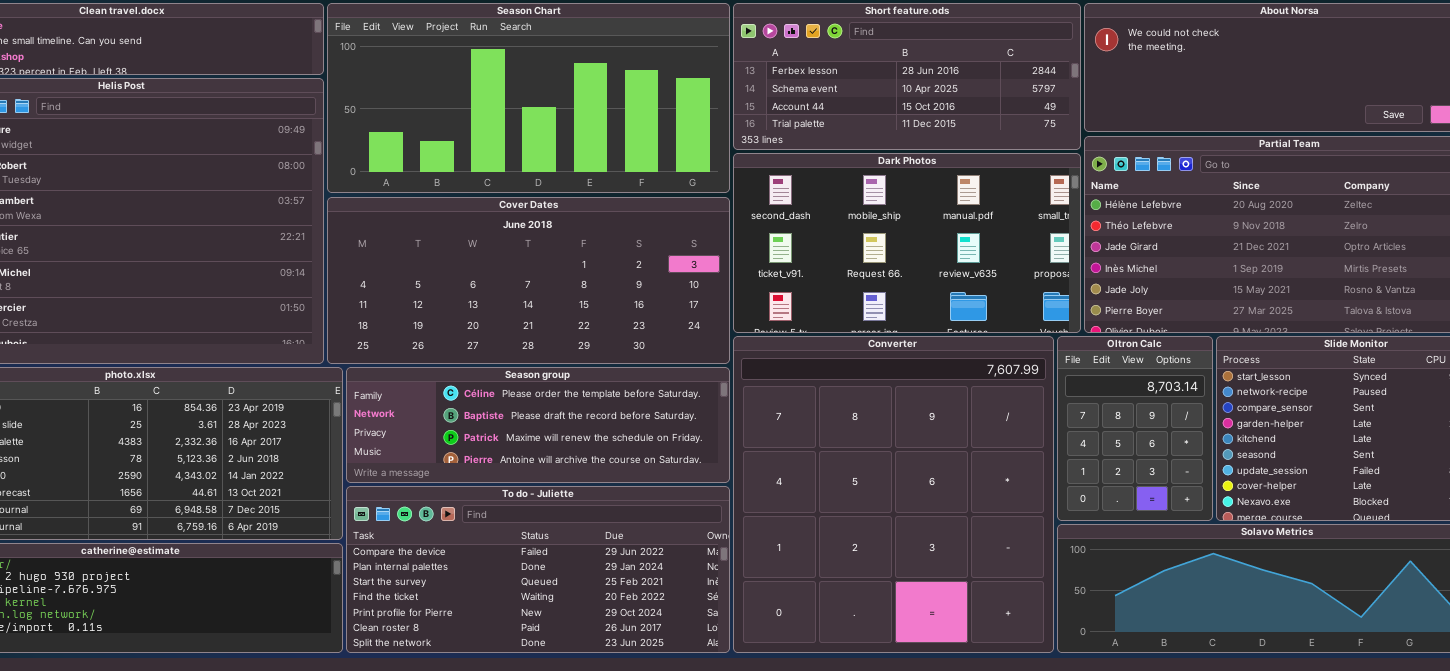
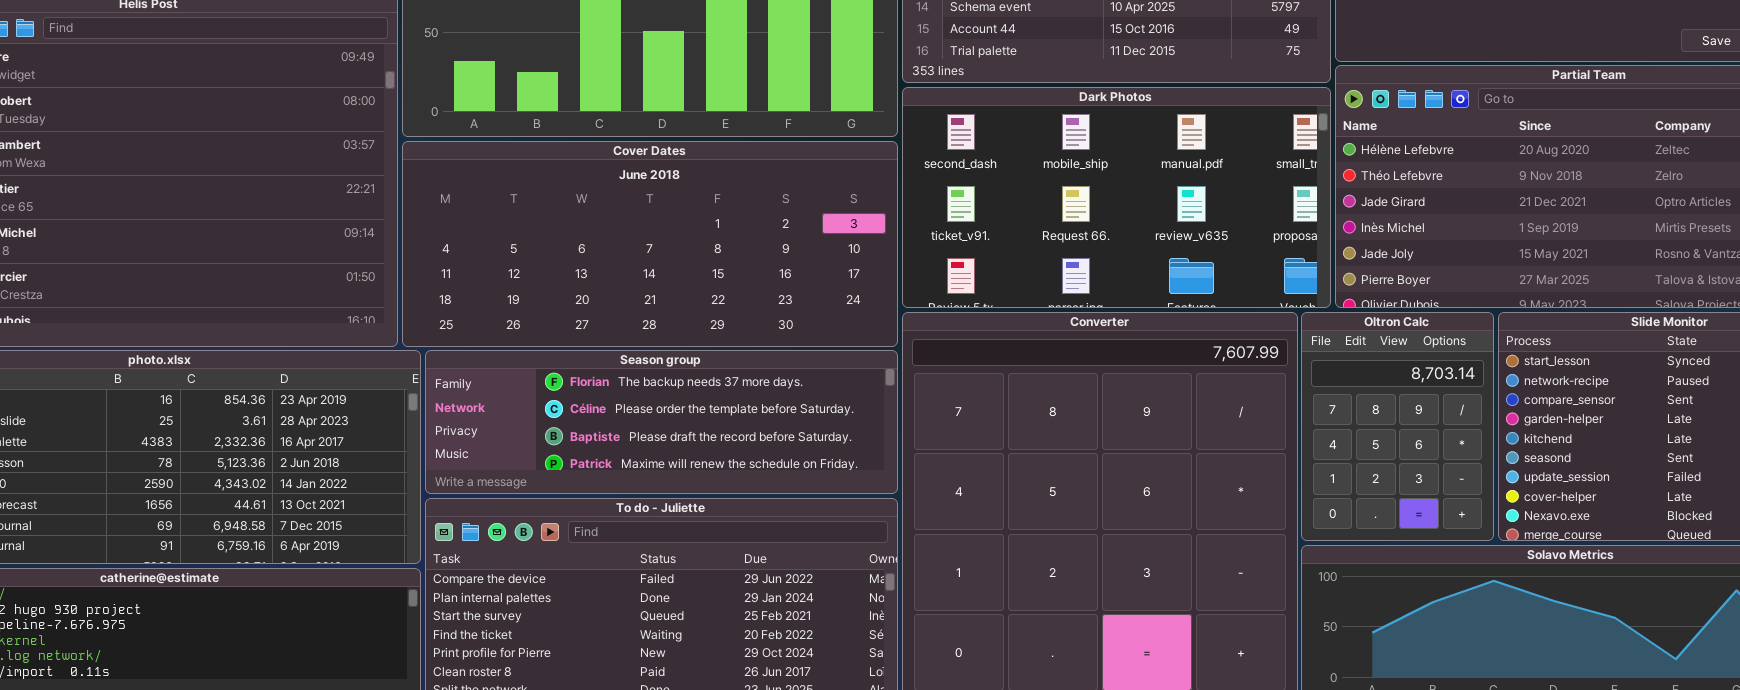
Season group: [346,367,730,483] -> [425,350,898,494], scrolled up 1 row

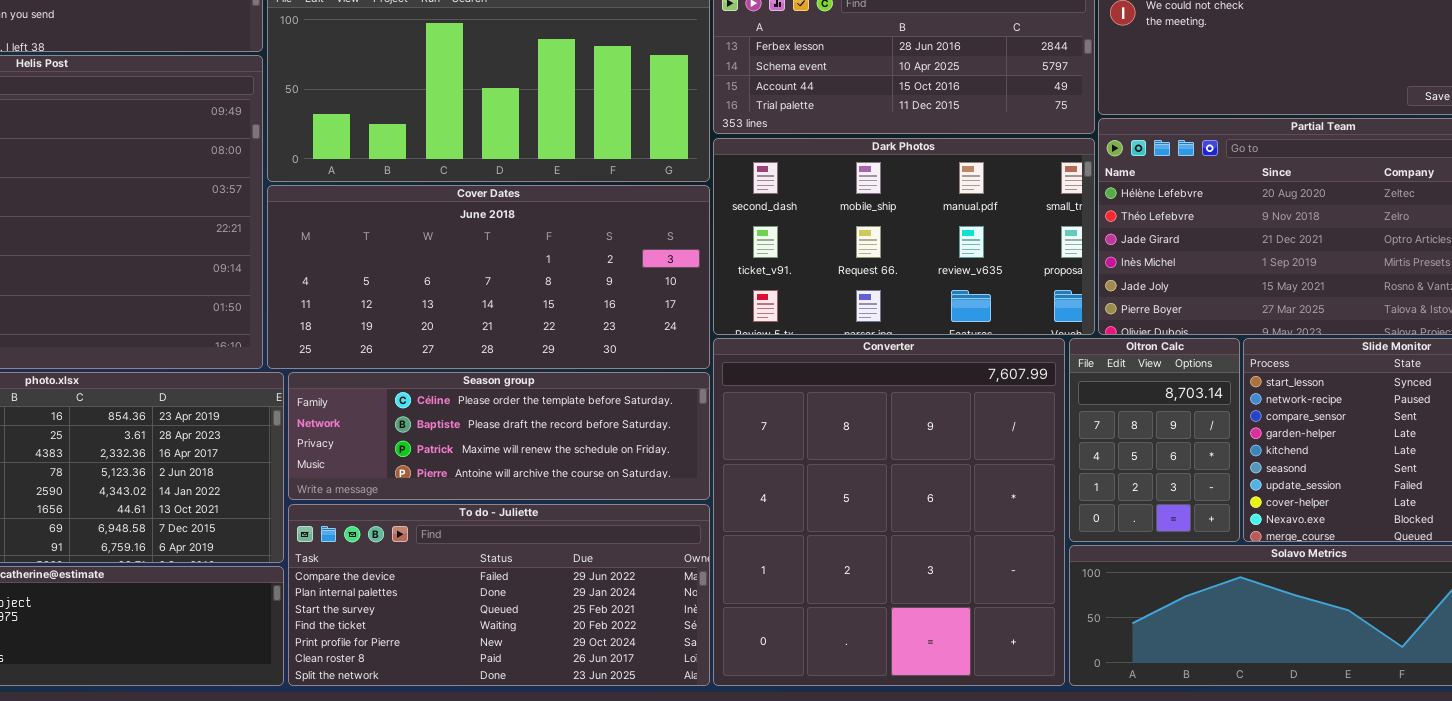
Season group: [425,350,898,494] -> [288,372,710,500], scrolled down 1 row

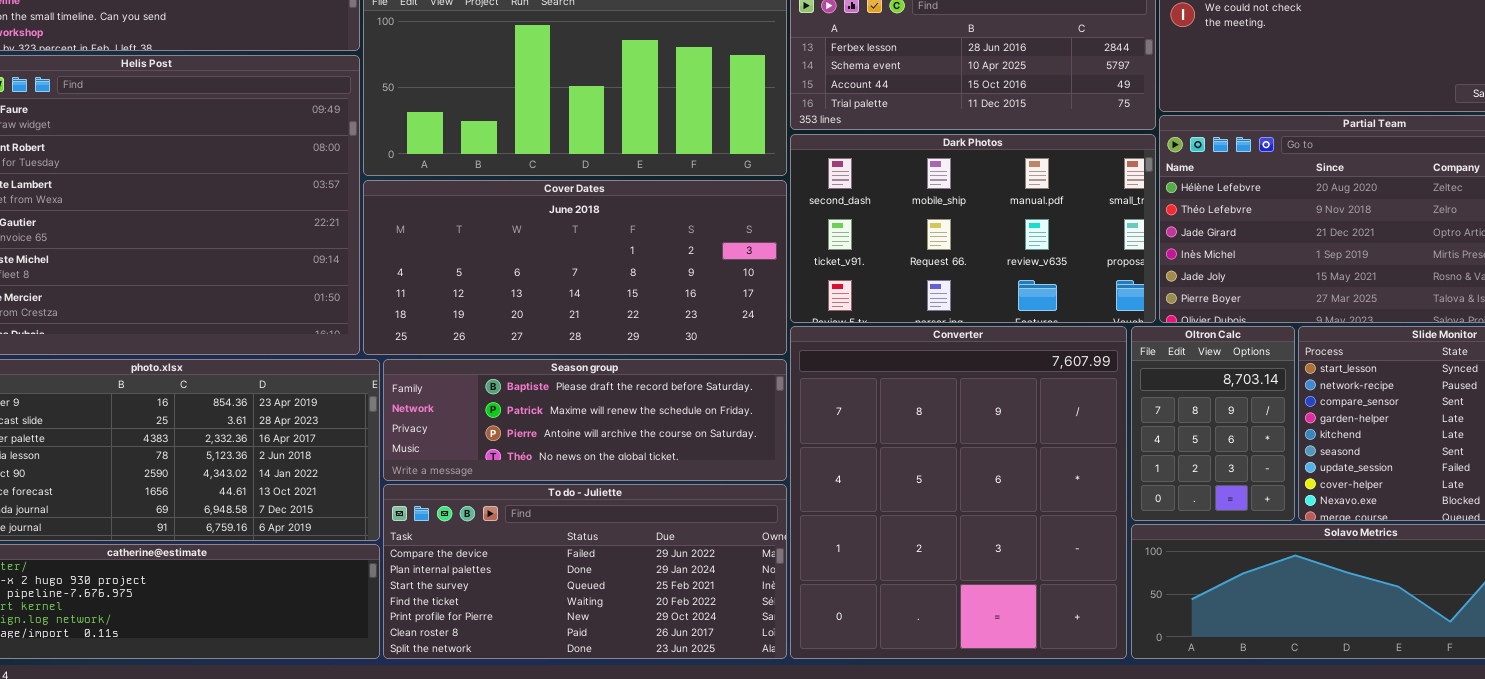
Season group: [288,372,710,500] -> [383,359,787,481], scrolled down 1 row

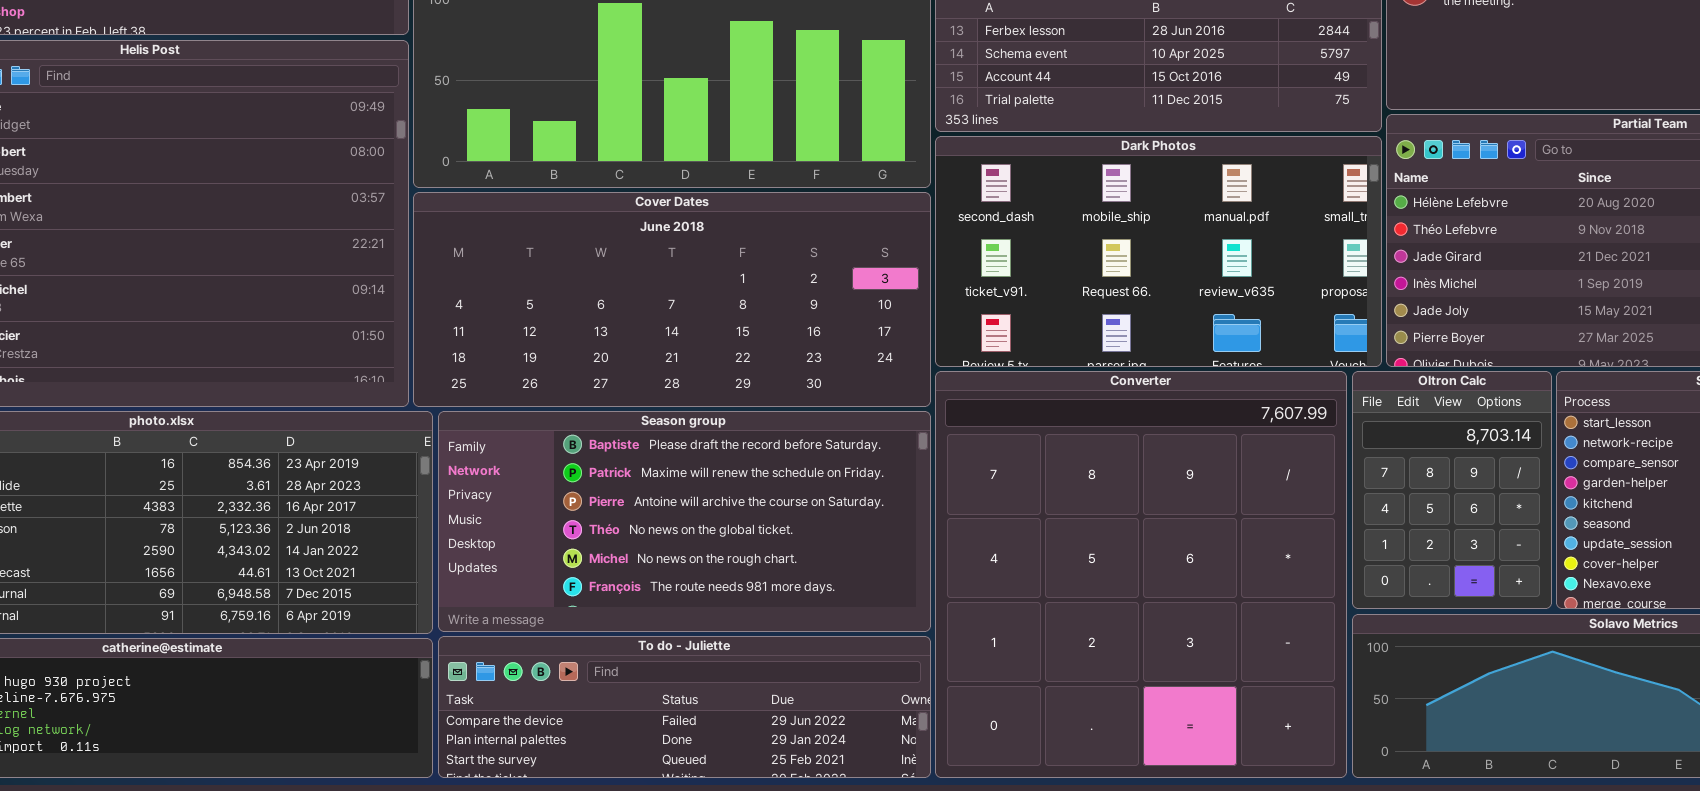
Season group: [383,359,787,481] -> [438,411,931,632], resized
To do - Juliette: [383,484,787,659] -> [438,636,931,778], resized

